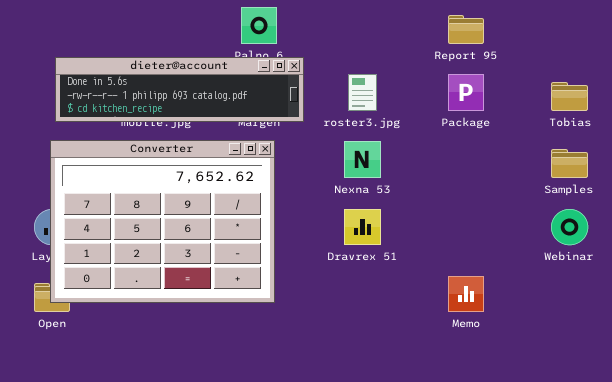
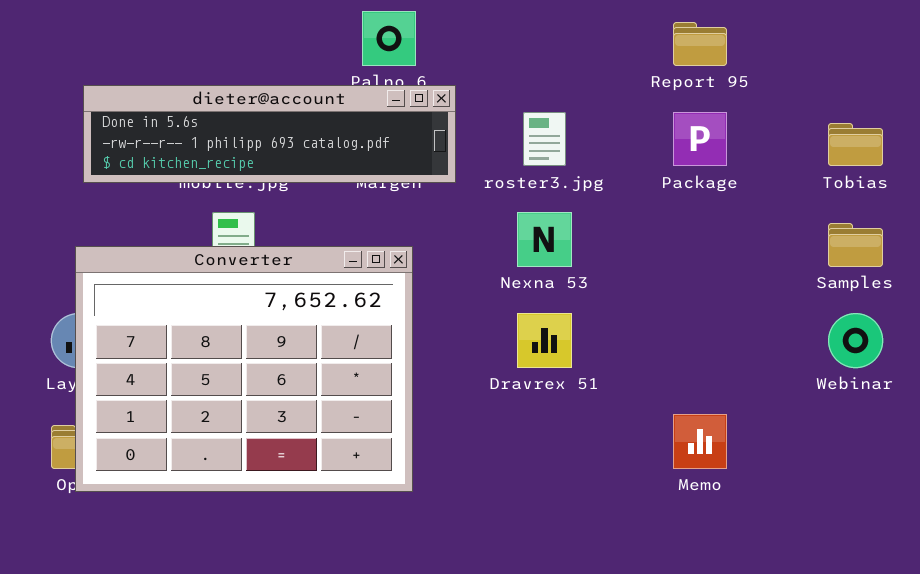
Converter: [50,140,275,303] -> [75,246,413,492], moved

